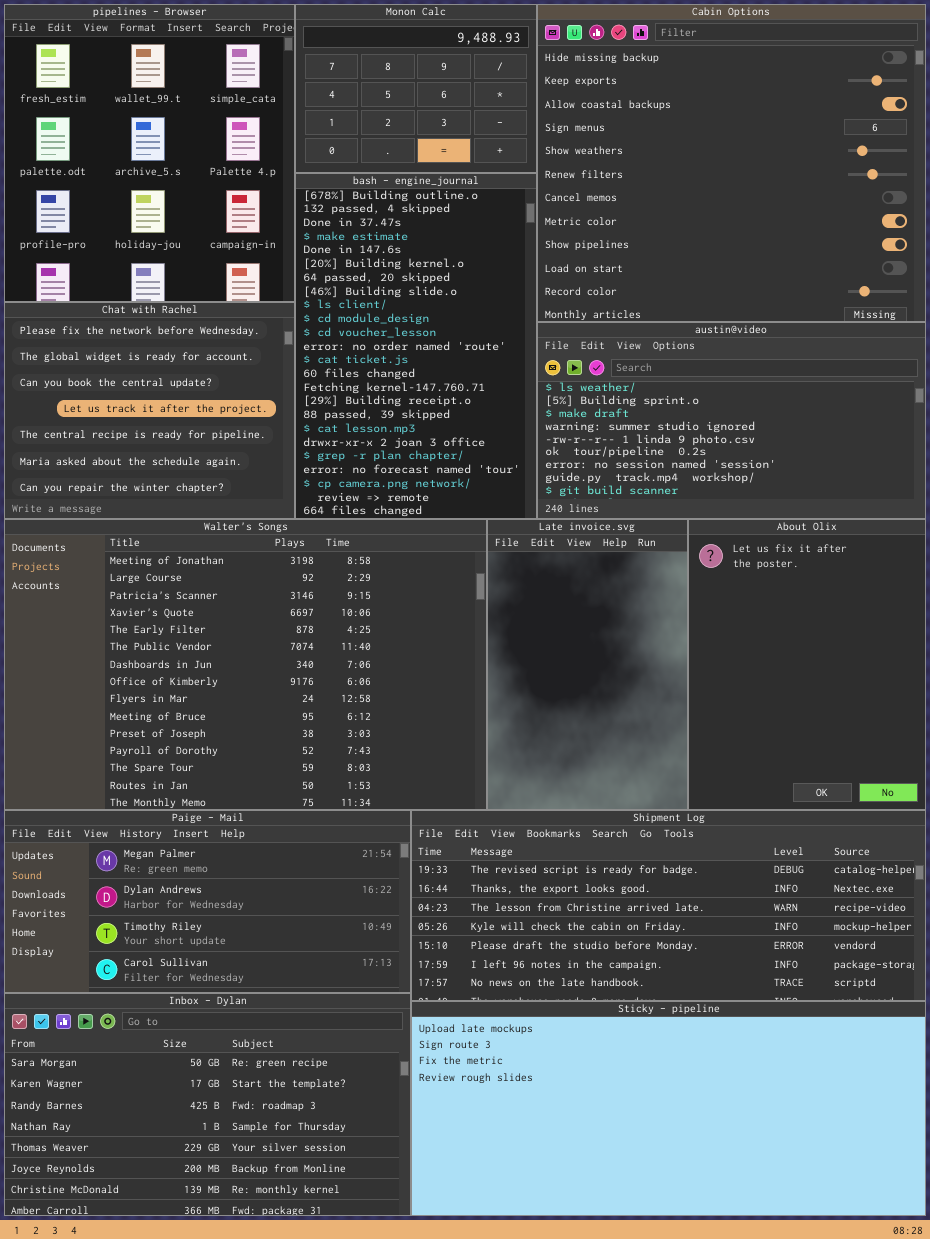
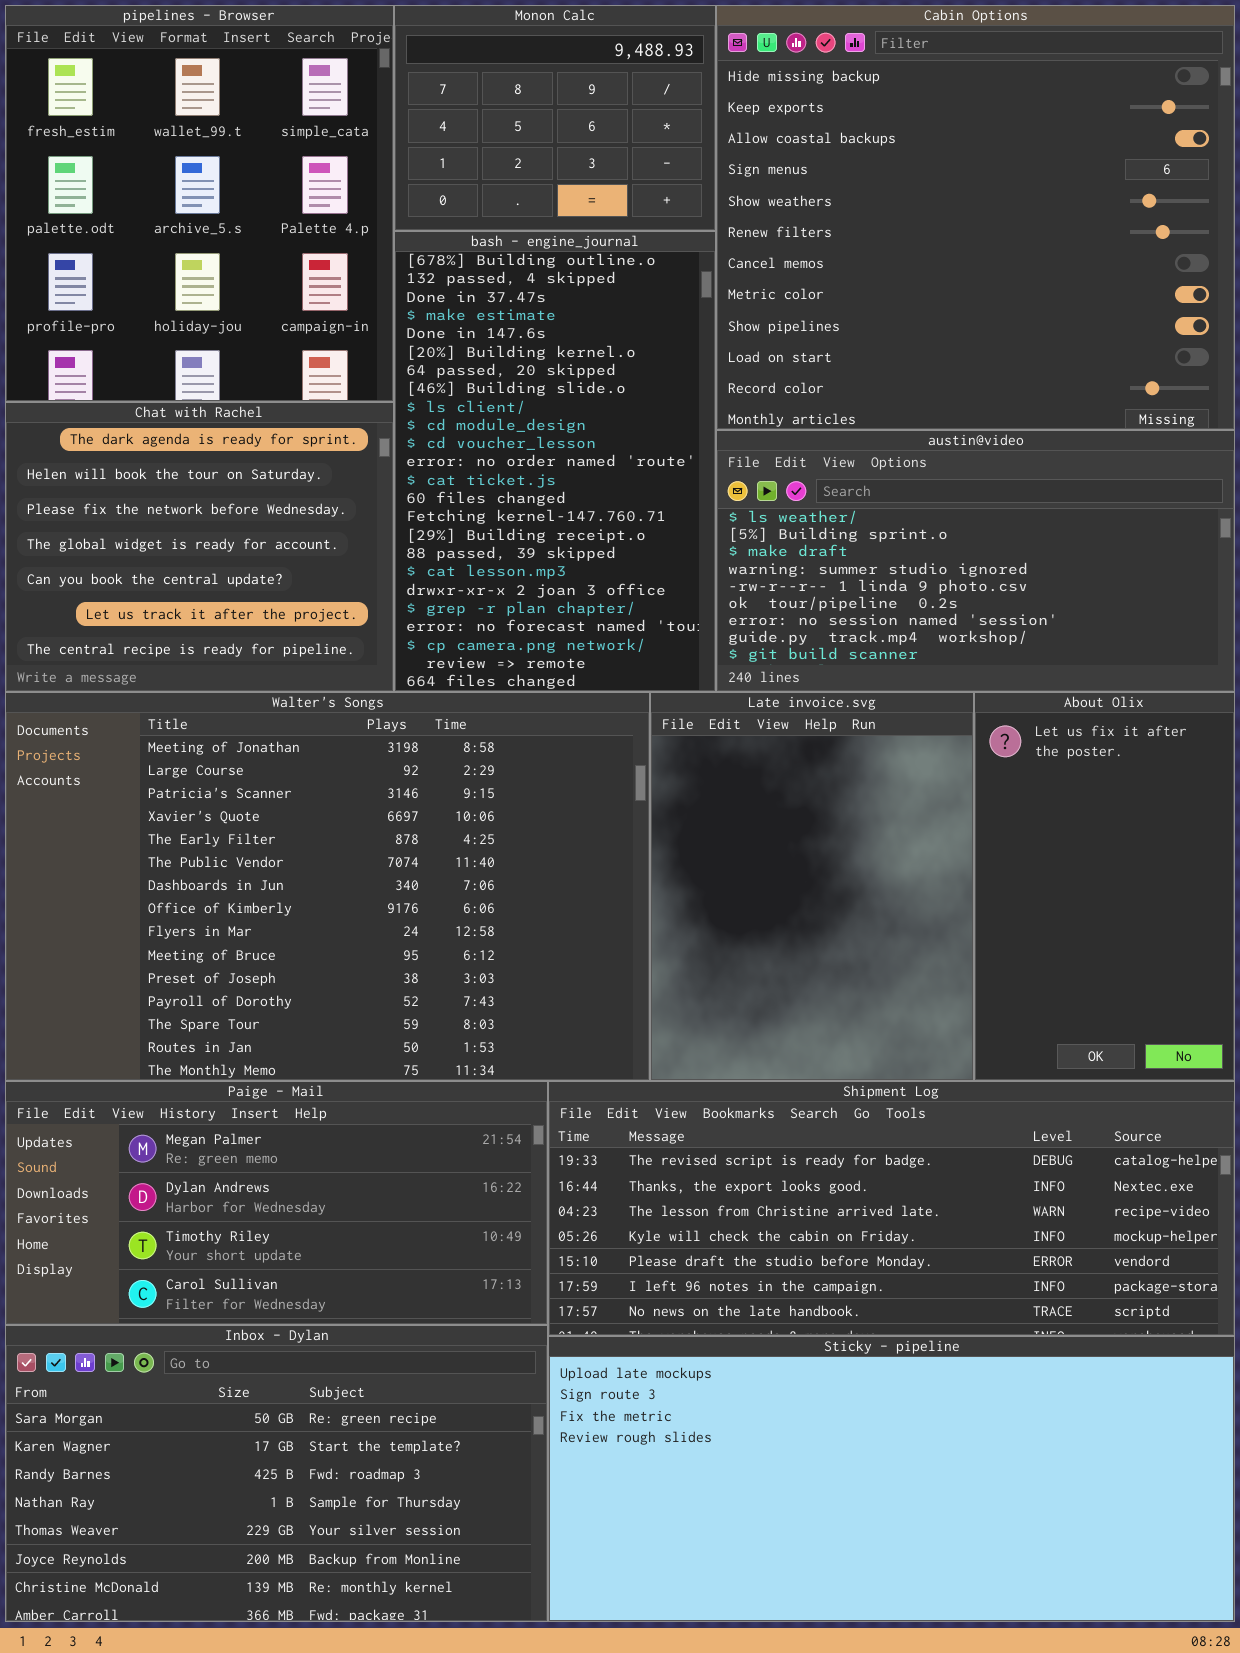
Chat with Rachel: [4,302,295,519] -> [5,402,394,692], scrolled up 2 rows
Late invoice.svg: [487,519,688,810] -> [650,692,974,1081], resized
About Olix: [688,519,926,810] -> [974,692,1235,1081], resized

